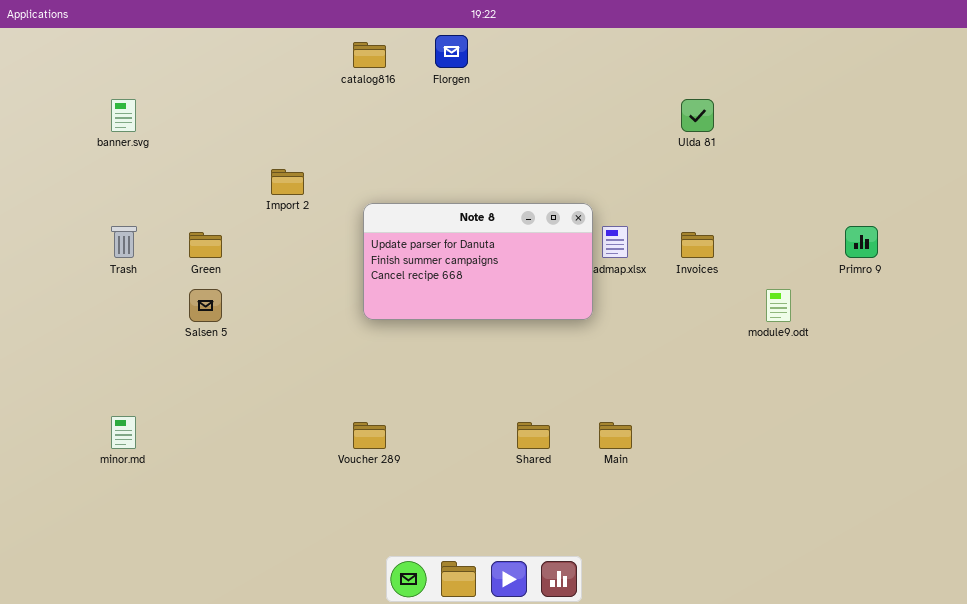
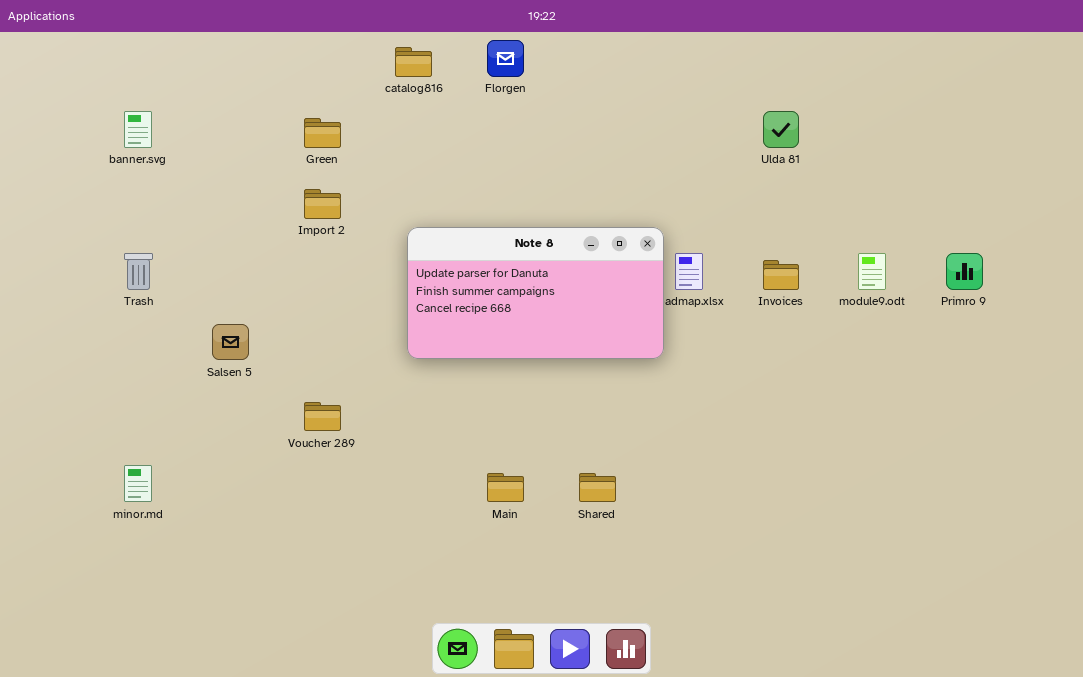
Green: [189,232,222,258] -> [304,118,341,148], moved
module9.odt: [766,289,791,322] -> [858,253,886,290], moved
Voucher 289: [353,422,386,449] -> [304,402,341,431], moved
Main: [599,422,632,449] -> [487,473,524,502], moved

